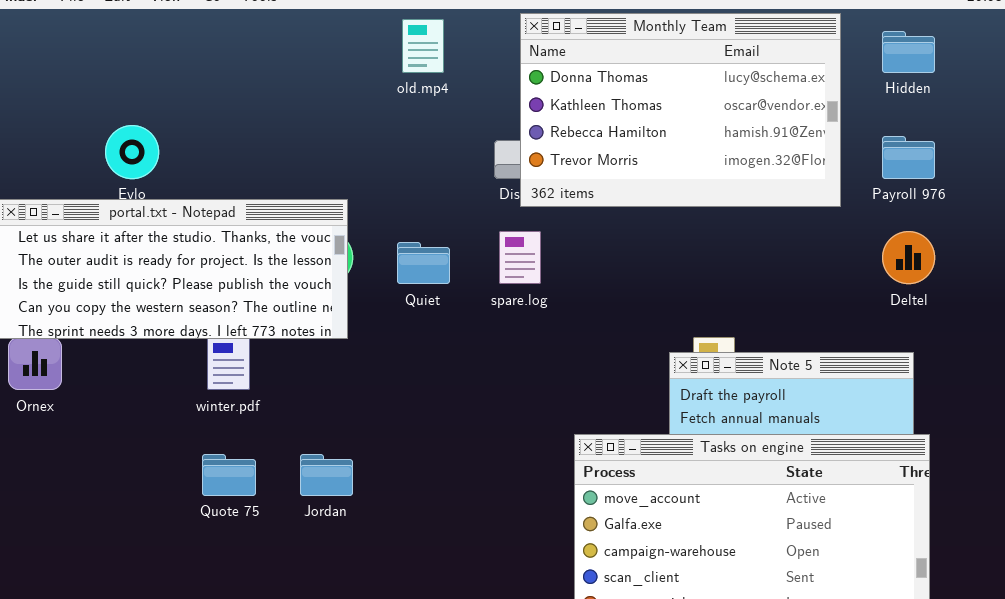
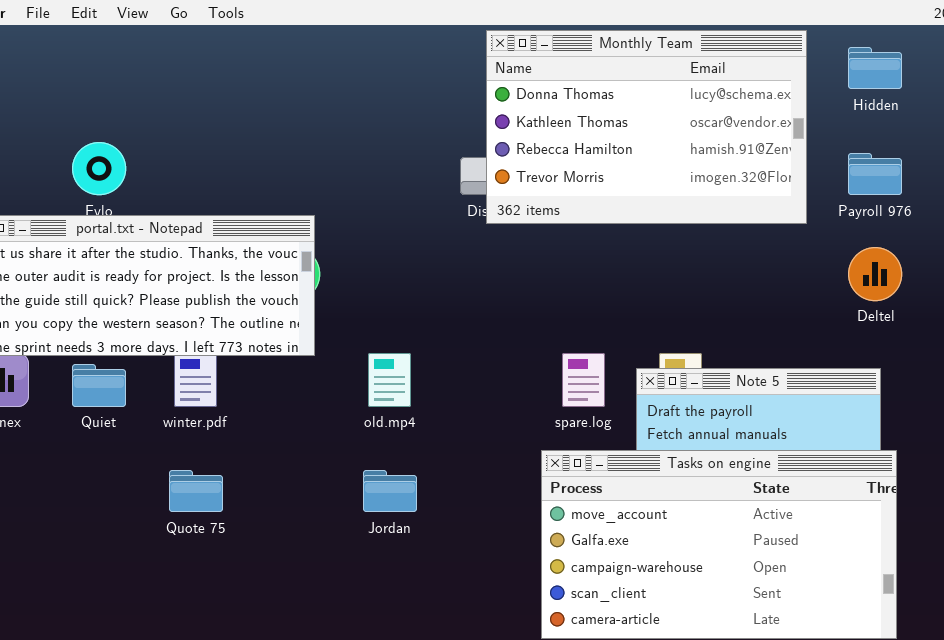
old.mp4: [402,19,444,73] -> [368,353,411,407], moved
spare.log: [499,231,541,284] -> [562,353,605,407], moved
Quiet: [397,242,450,284] -> [72,364,126,407], moved
Jordan: [300,454,353,496] -> [363,470,417,512], moved

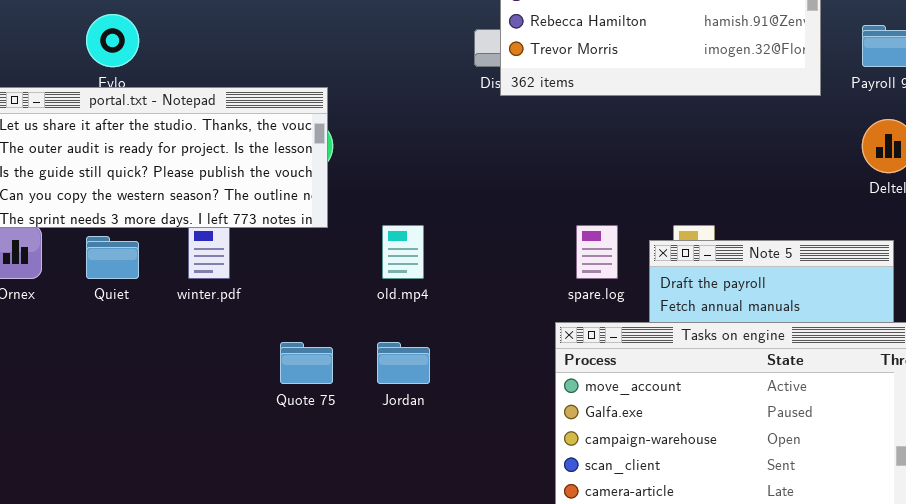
Quote 75: [169,470,223,512] -> [280,342,333,384], moved

